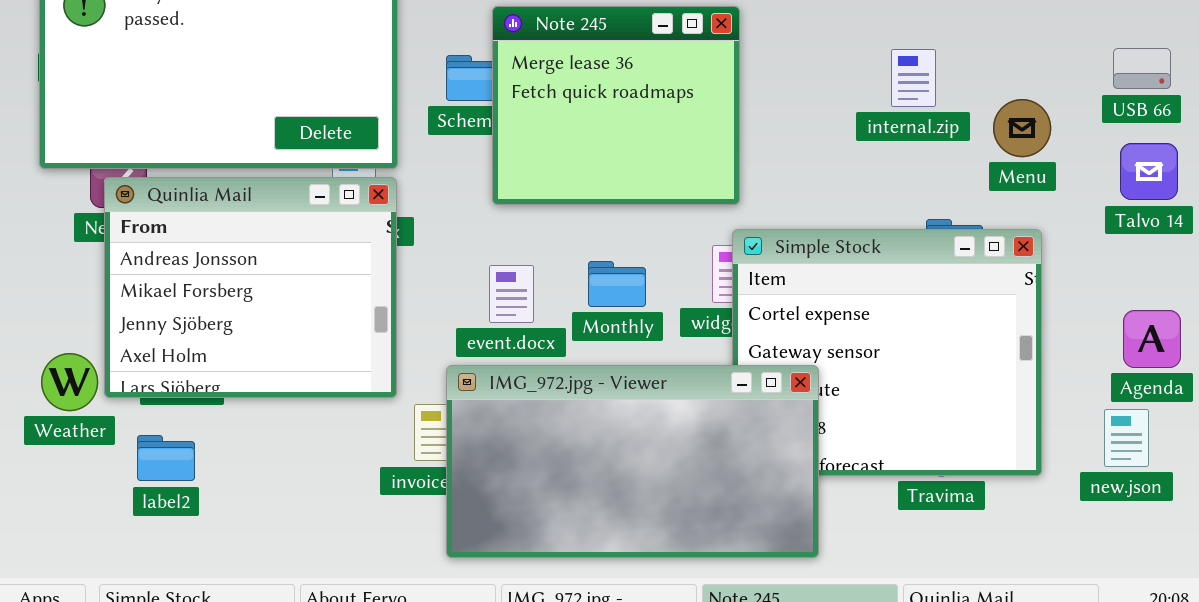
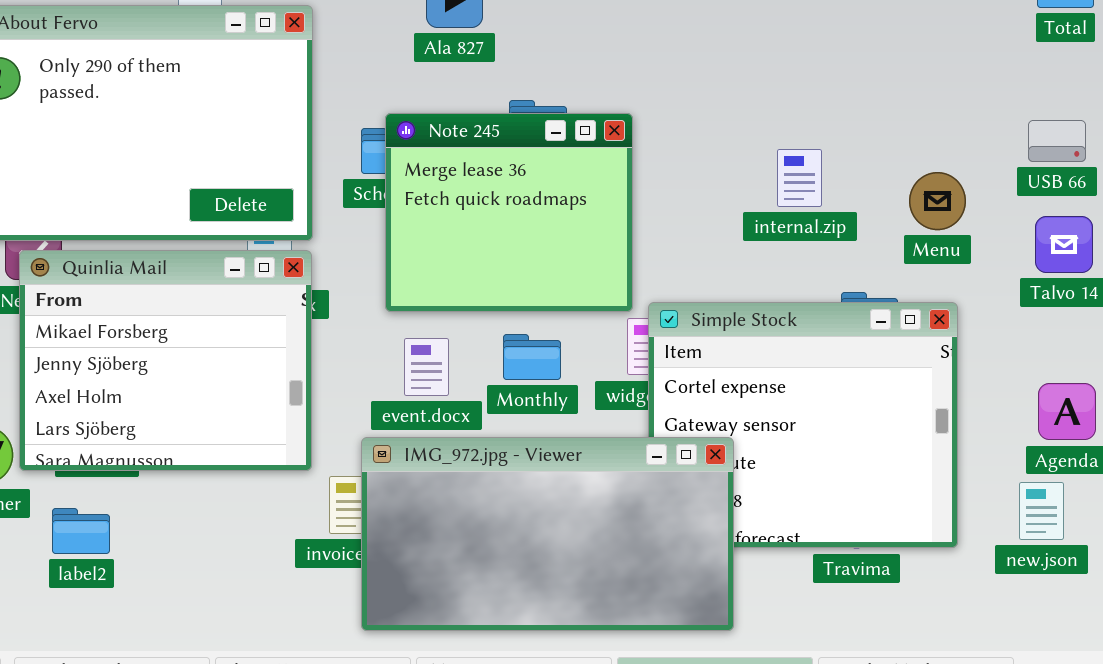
Note 245: [492,6,740,205] -> [385,113,633,312], moved
internal.zip: [891,49,936,107] -> [777,149,822,207], moved
Quinlia Mail: [104,177,397,398] -> [19,250,312,471], scrolled down 1 row

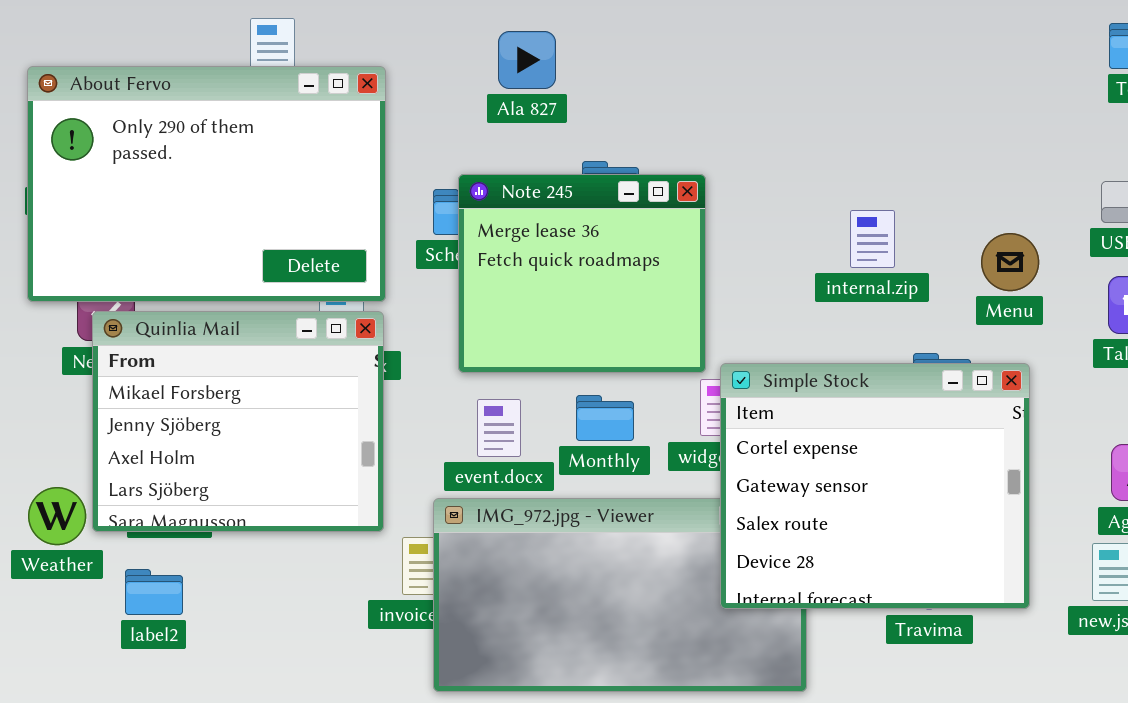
Simple Stock: [648,302,958,548] -> [720,363,1030,609], raised

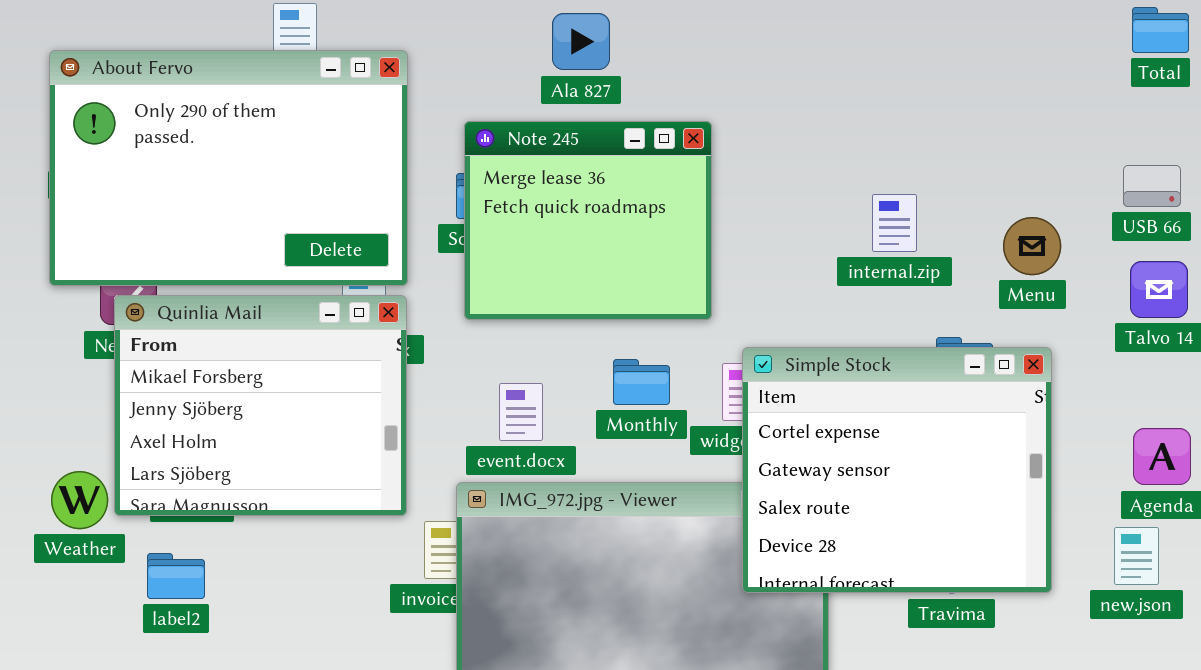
Ala 827: [498,31,556,89] -> [552,13,610,70], moved
Note 245: [458,174,706,373] -> [464,121,712,320], moved
Monthly: [576,395,634,441] -> [613,359,670,405], moved

